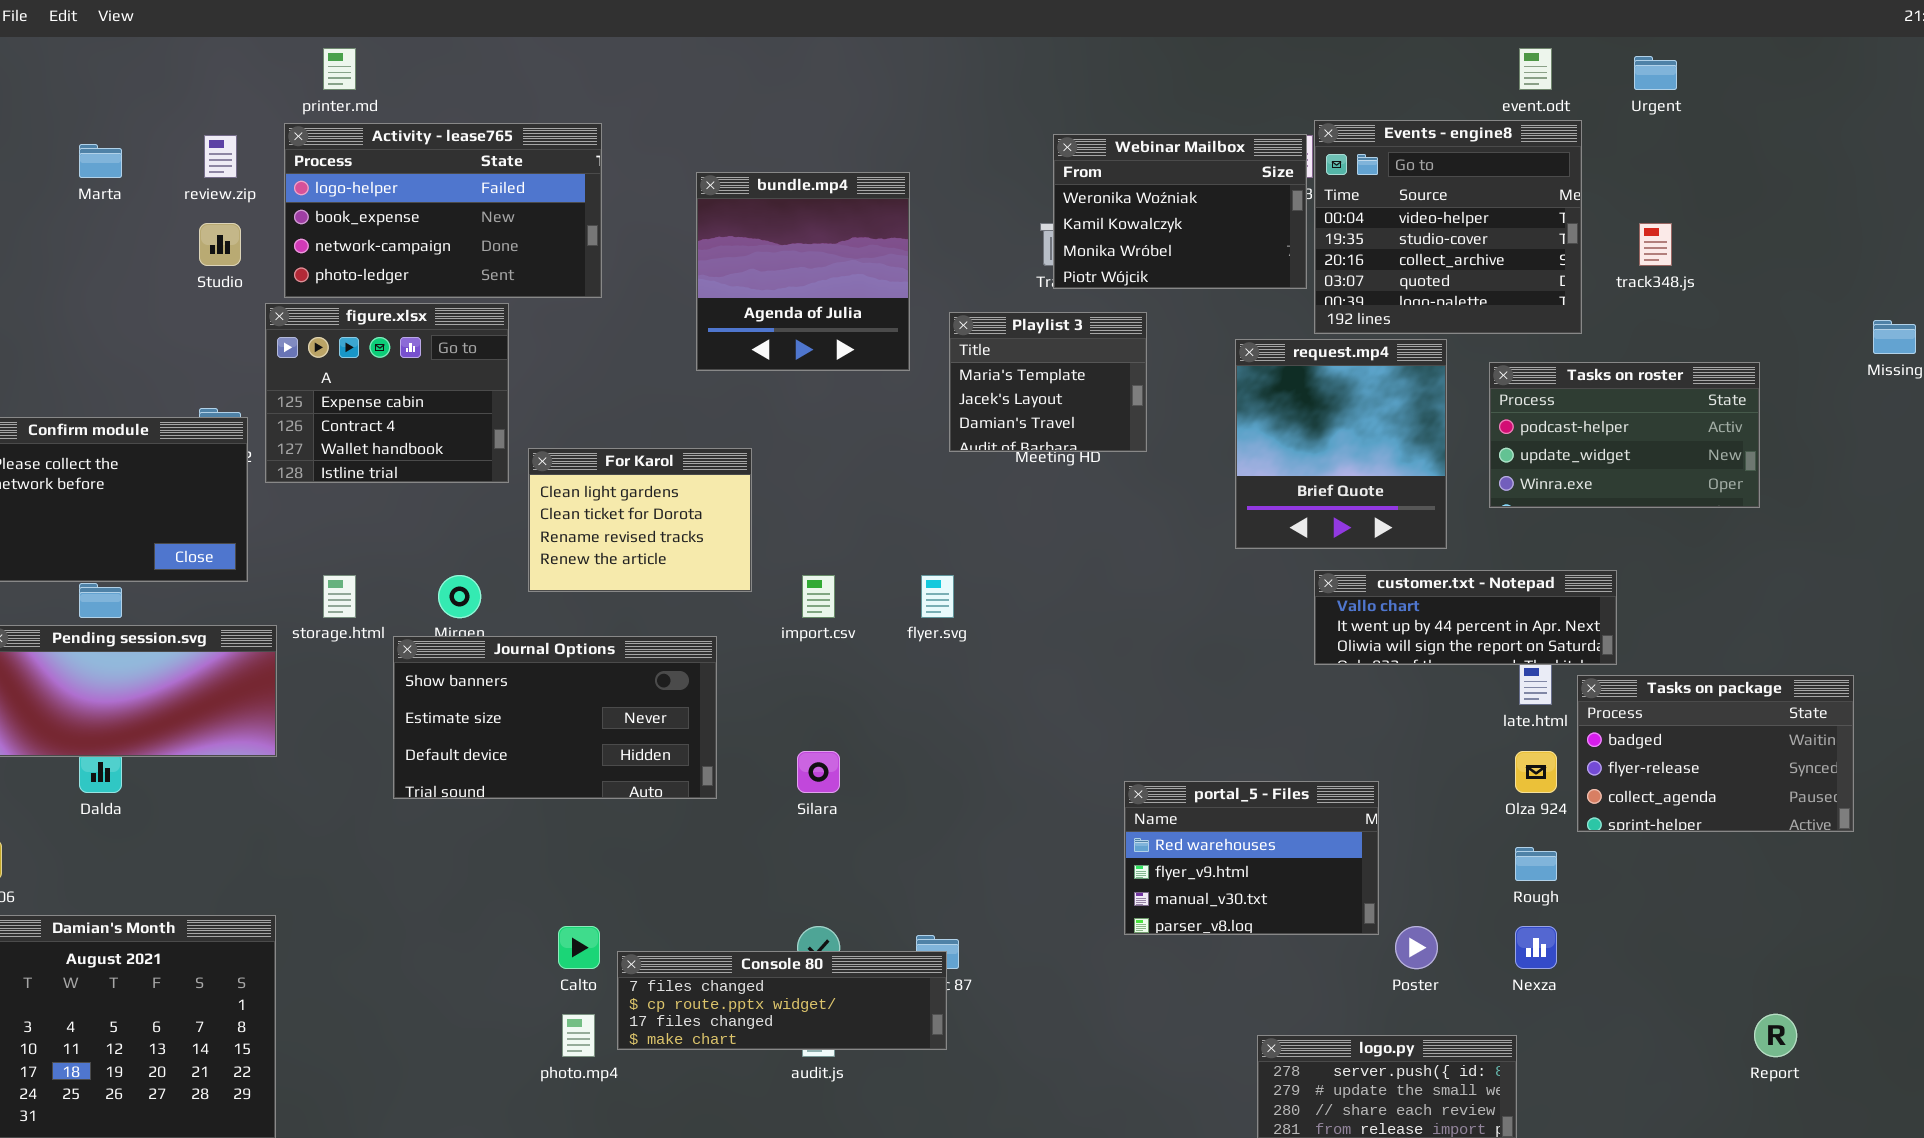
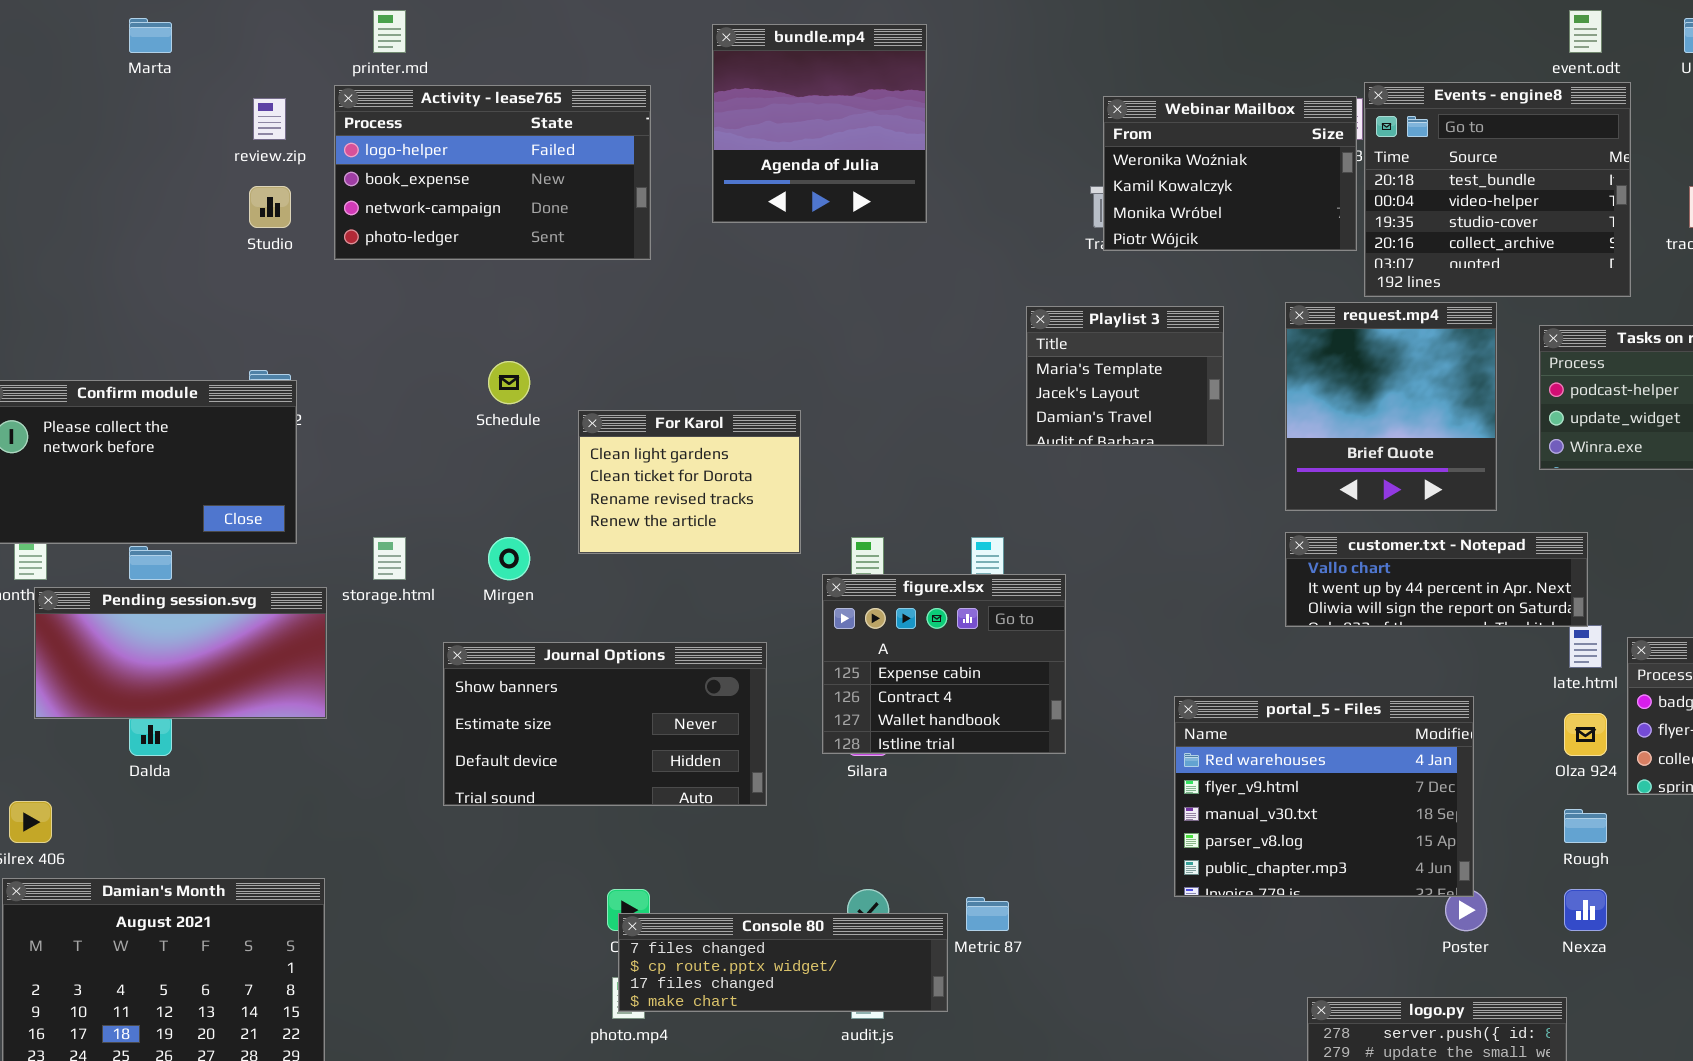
Events - engine8: [1314,120,1582,334] -> [1364,82,1631,297], scrolled up 1 row
Marta: [79,144,122,178] -> [129,18,172,53], moved
bundle.mp4: [696,172,910,371] -> [712,24,927,223], moved
figure.xlsx: [265,303,509,483] -> [822,574,1066,754], moved
Playlist 3: [949,312,1147,452] -> [1026,306,1224,446], moved
customer.txt - Notepad: [1314,570,1617,665] -> [1285,532,1588,627], moved
Journal Options: [393,636,717,799] -> [443,642,767,806], moved
portal_5 - Files: [1124,781,1379,935] -> [1174,696,1474,897], resized
Console 80: [617,951,947,1050] -> [618,913,948,1012], moved

